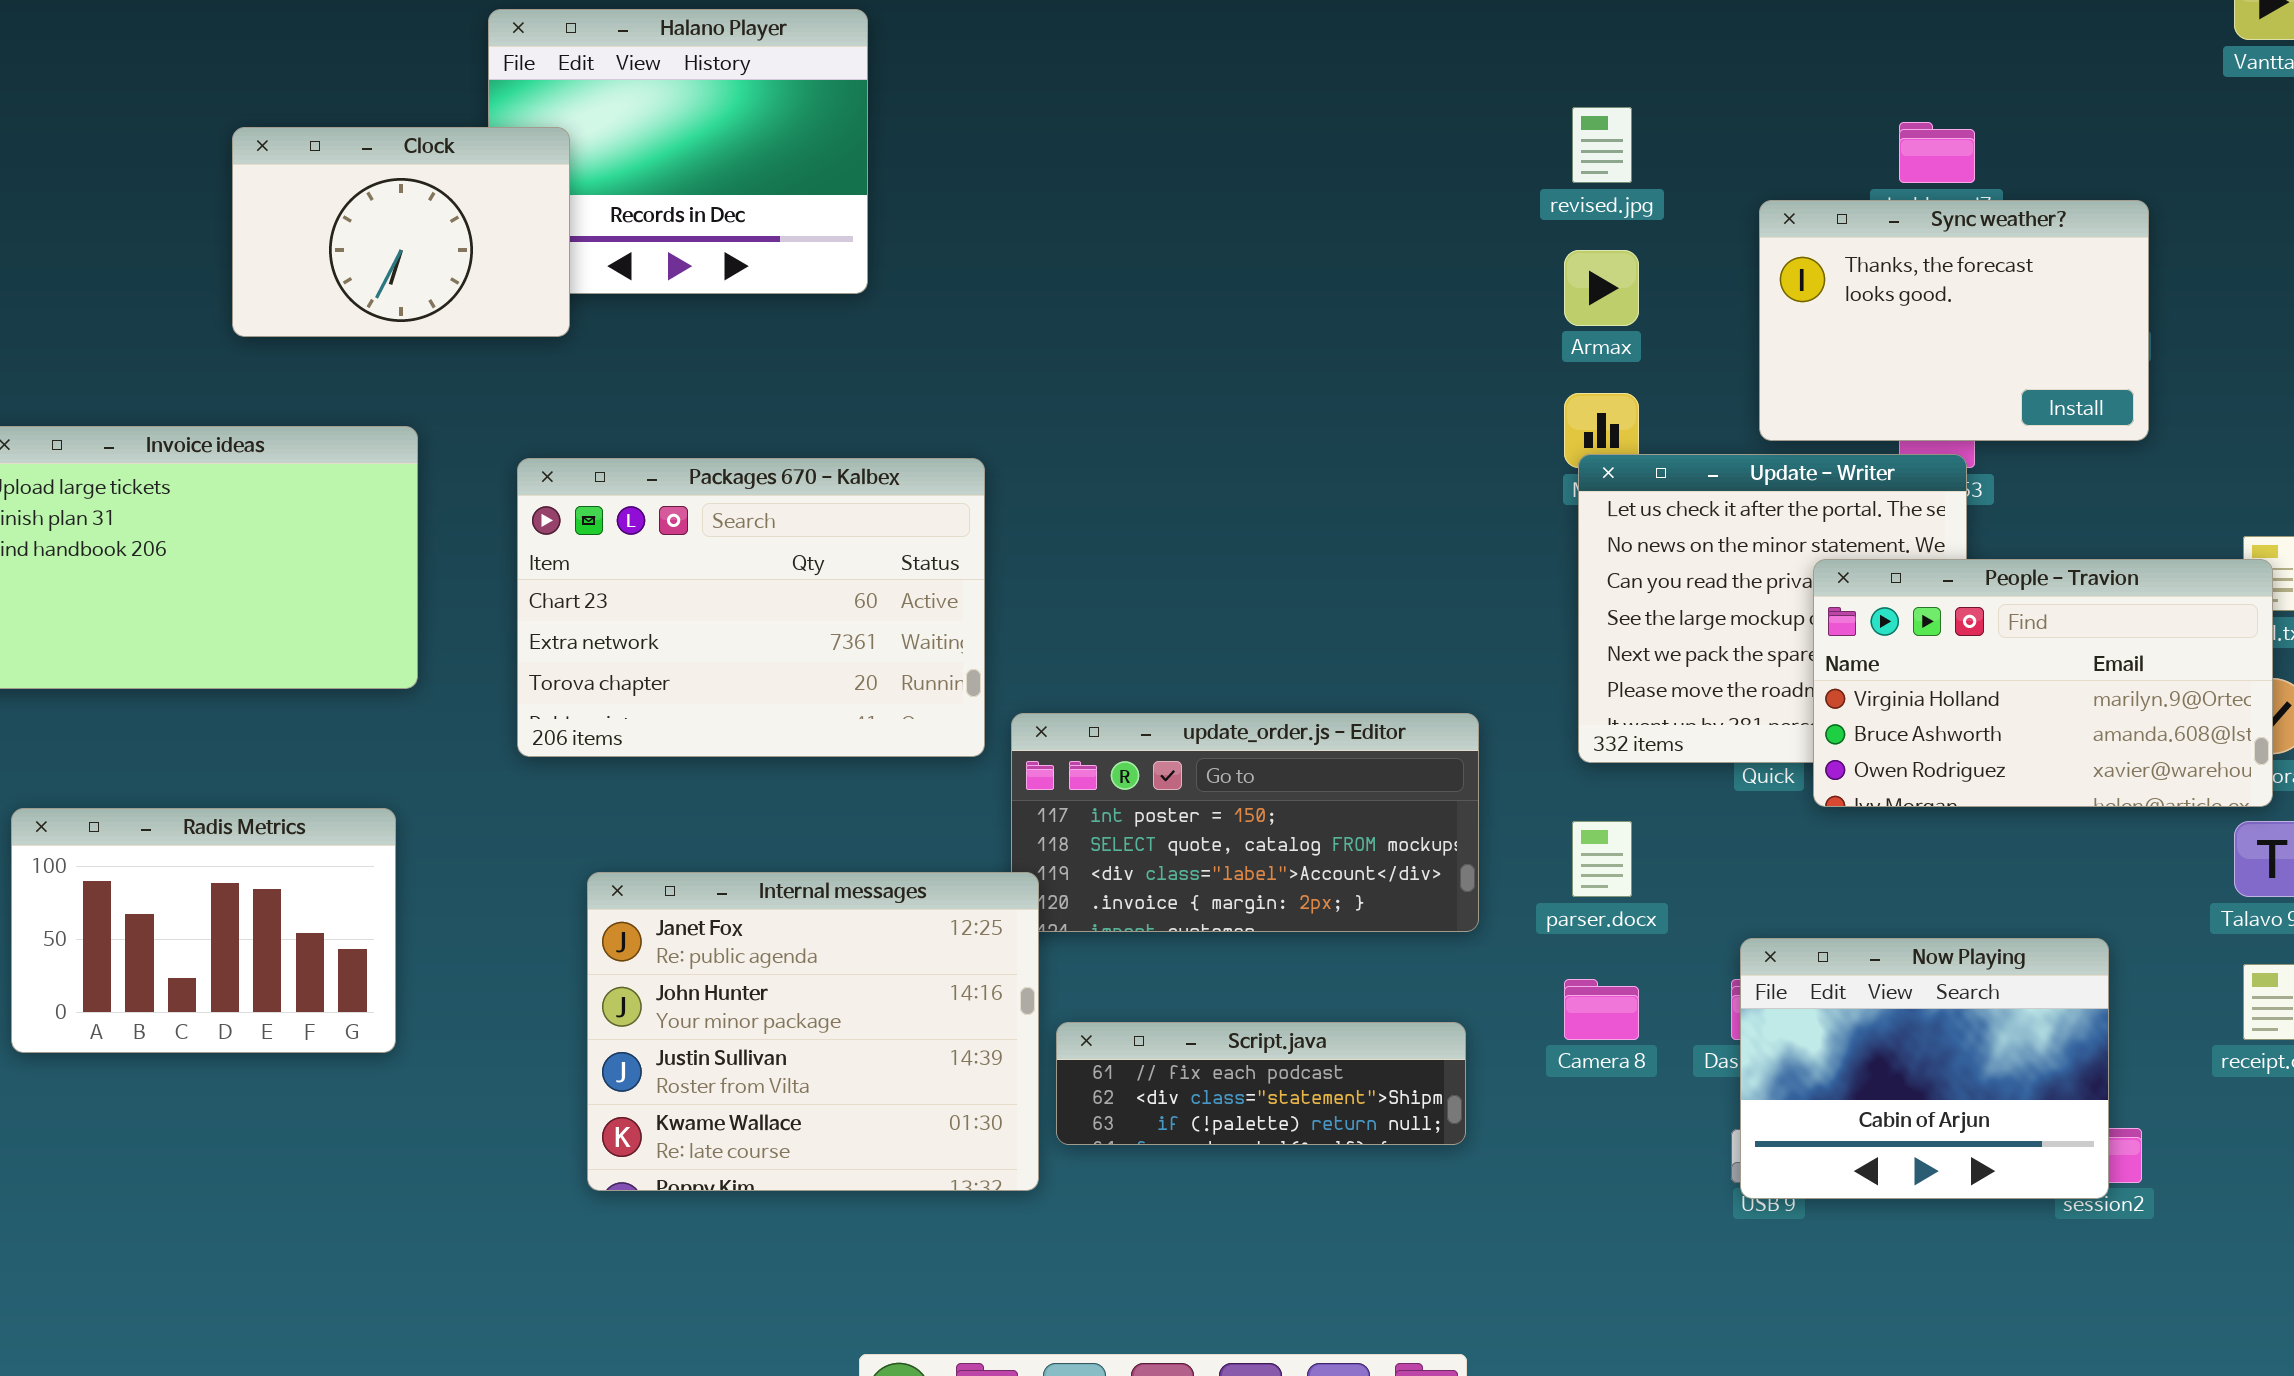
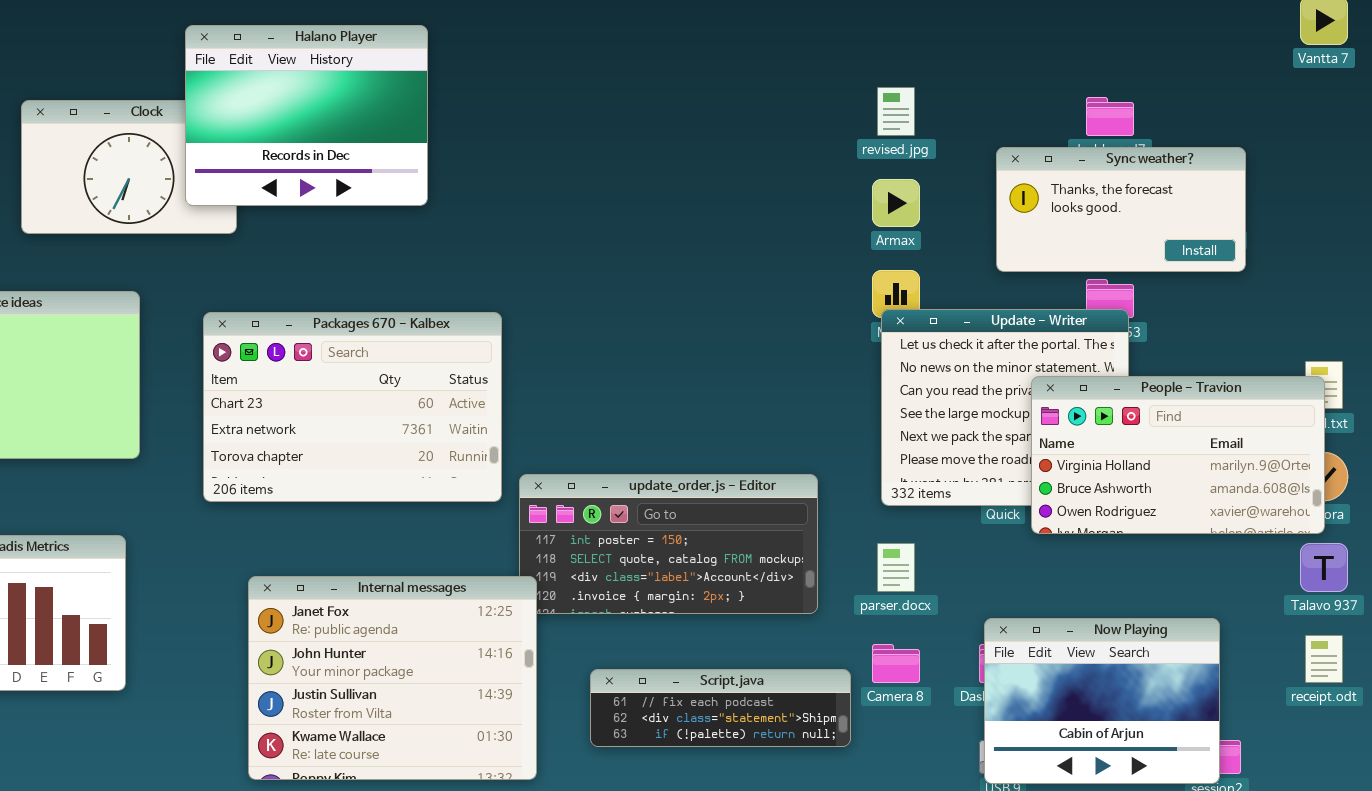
Halano Player: [488,9,868,294] -> [185,25,428,206], raised
Sync weather?: [1759,200,2149,441] -> [996,147,1246,272], resized
Script.java: [1056,1022,1466,1145] -> [590,669,851,747], moved

